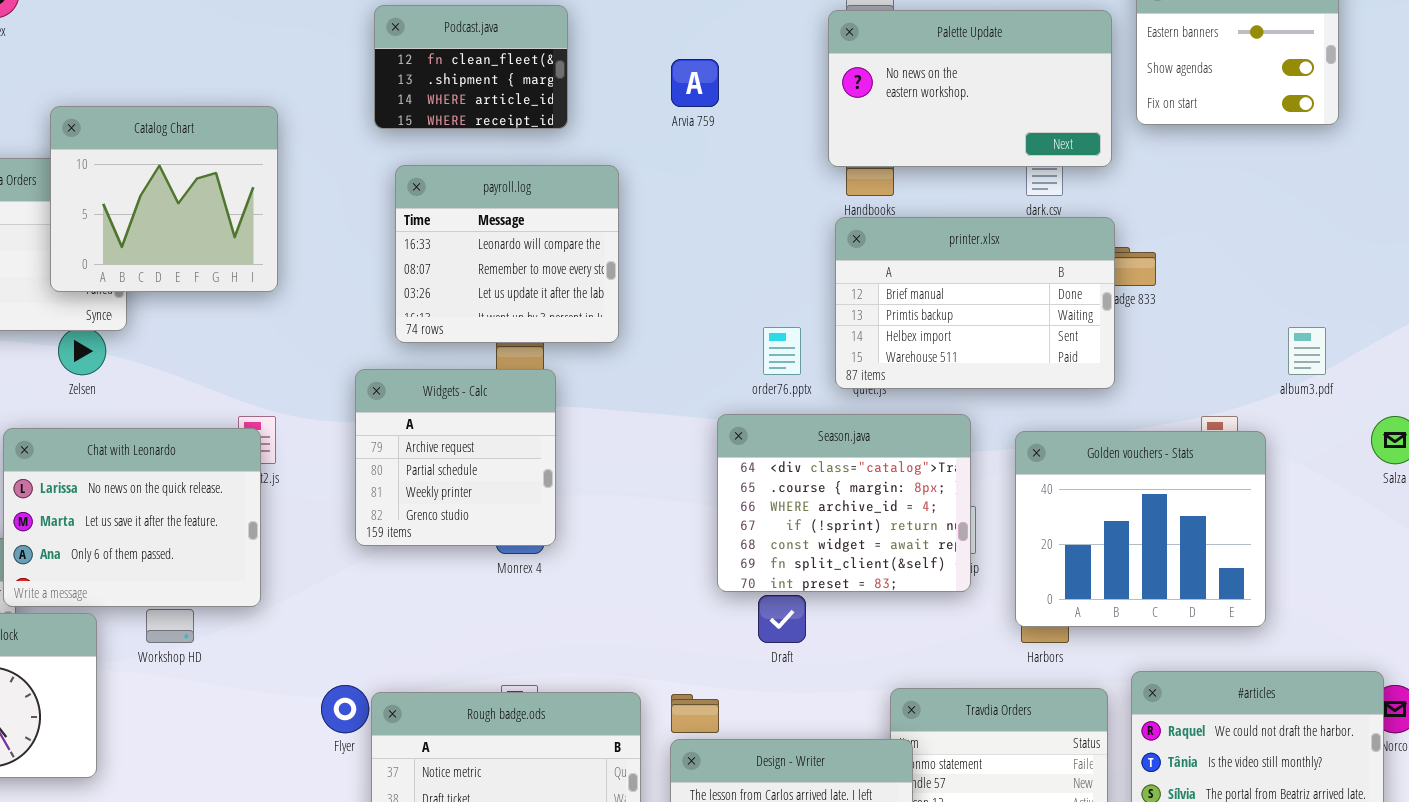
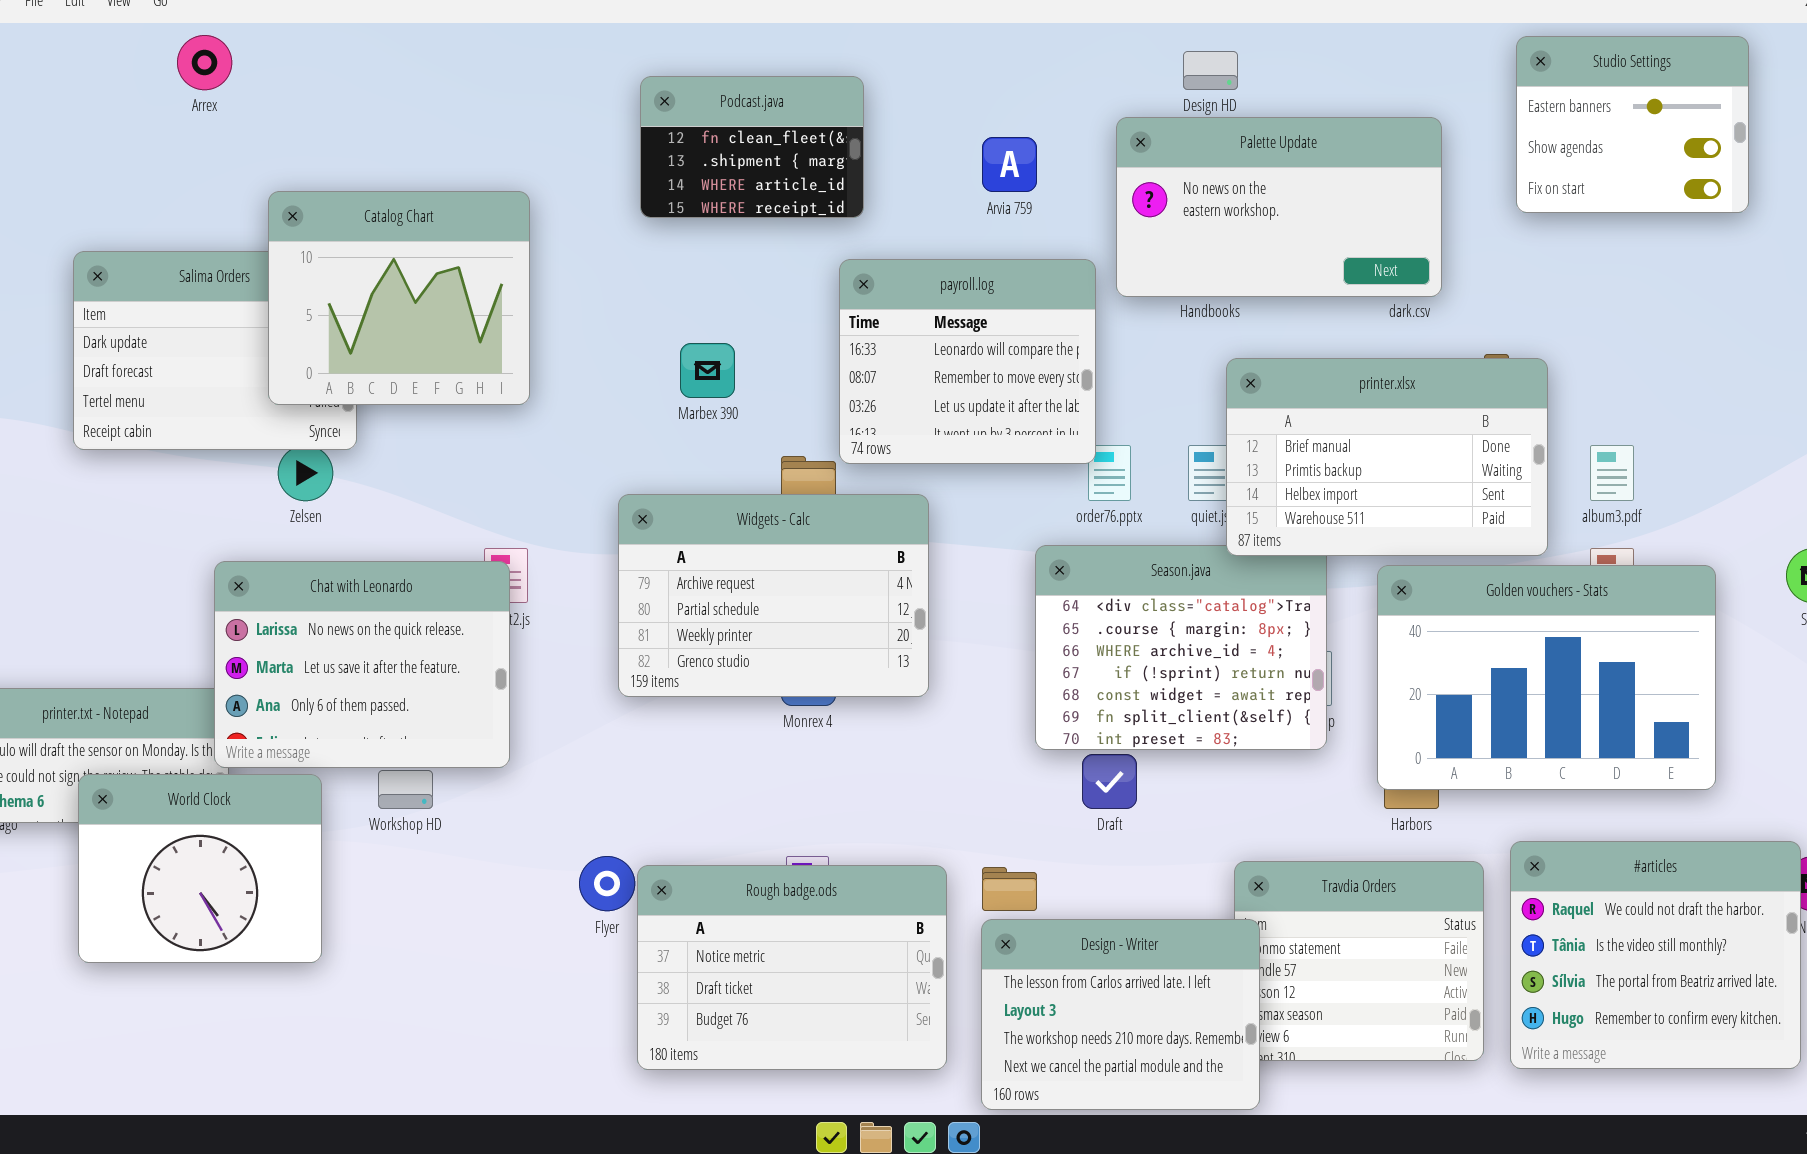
Palette Update: [828,10,1112,167] -> [1116,117,1442,297], moved
payroll.log: [395,165,619,343] -> [839,259,1096,464], moved
printer.xlsx: [835,217,1115,389] -> [1226,358,1548,556], moved
album3.pdf: [1288,327,1326,375] -> [1590,445,1634,501], moved
Widgets - Calc: [355,369,556,546] -> [618,494,929,697], resized
Golden vouchers - Stats: [1015,431,1266,627] -> [1377,565,1716,790], resized

